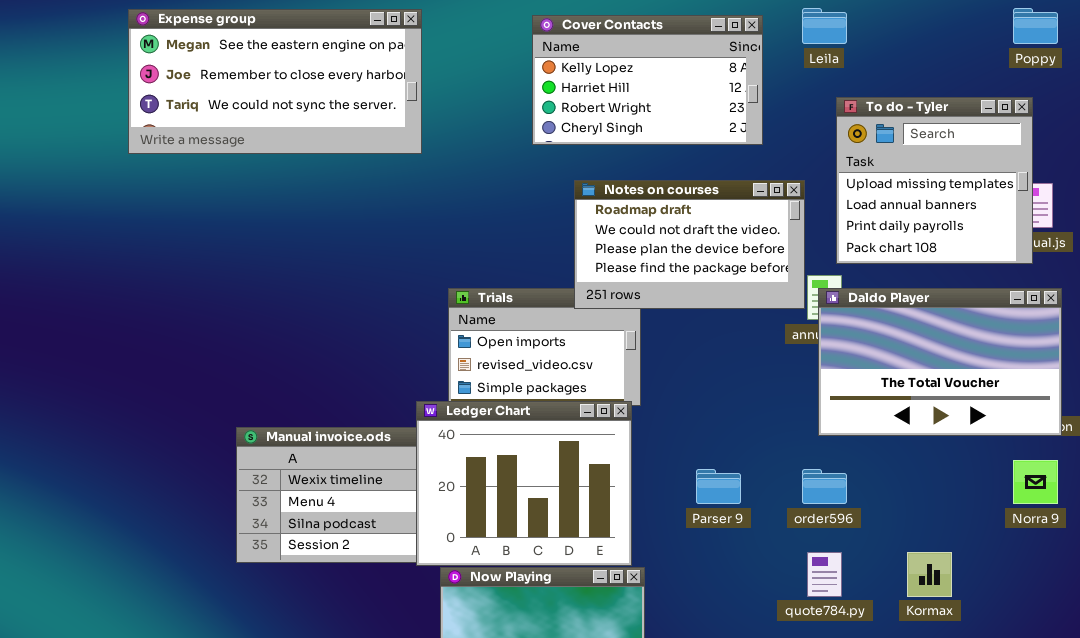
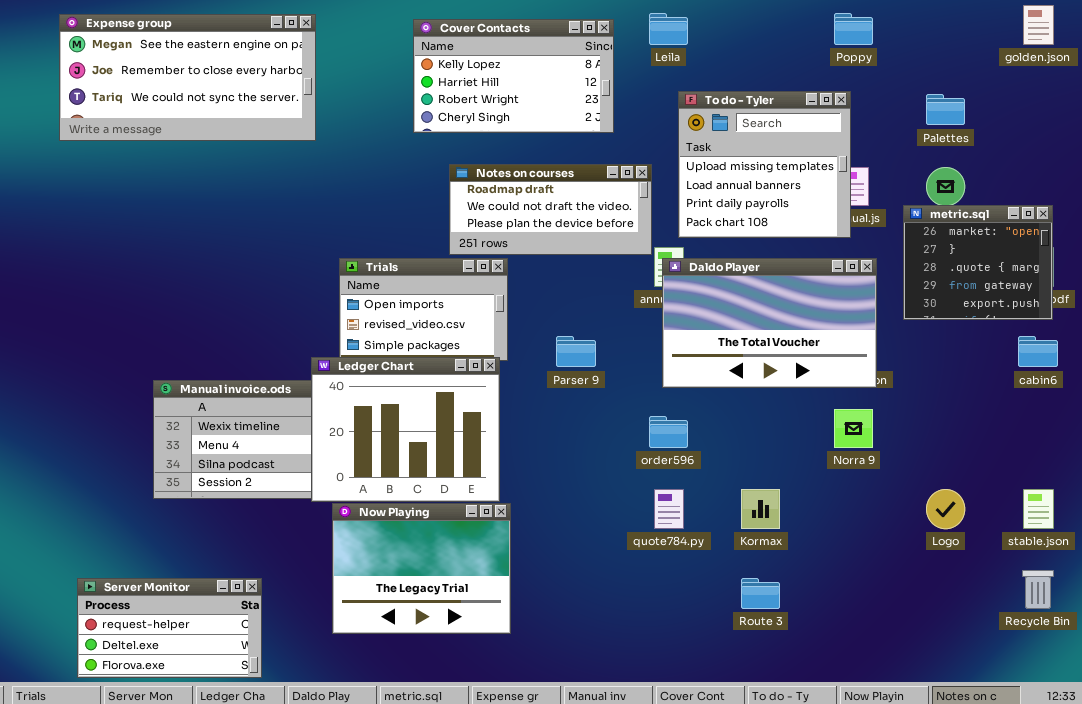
Notes on courses: [574,180,805,309] -> [449,164,652,255], resized
Parser 9: [696,469,741,504] -> [556,336,596,367], moved

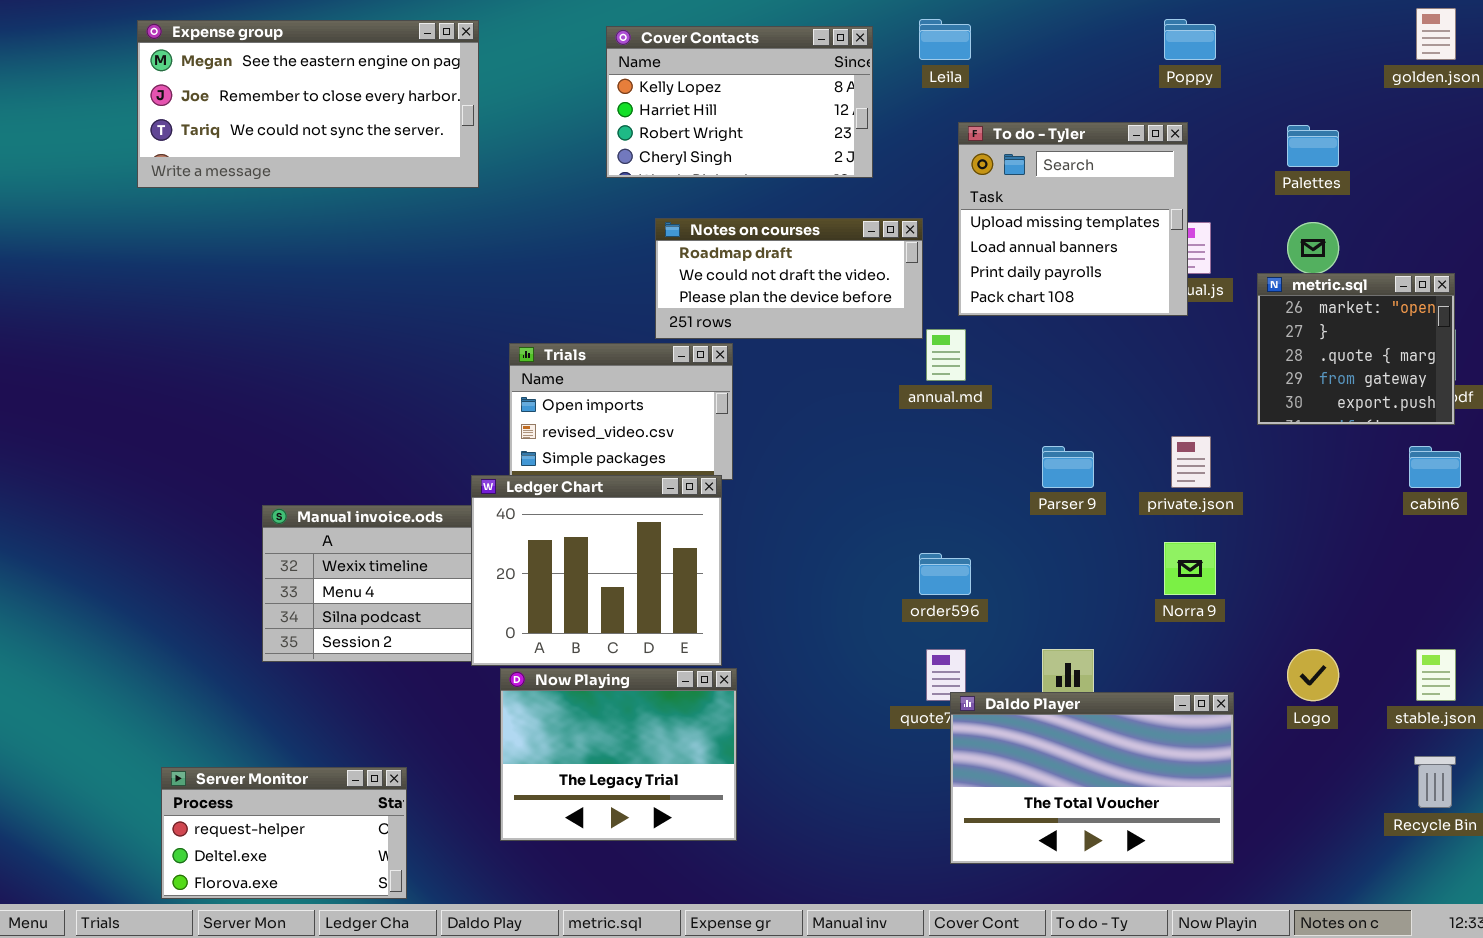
Daldo Player: [662,258,877,388] -> [950,692,1234,864], moved
Parser 9: [556,336,596,367] -> [1042,446,1094,488], moved

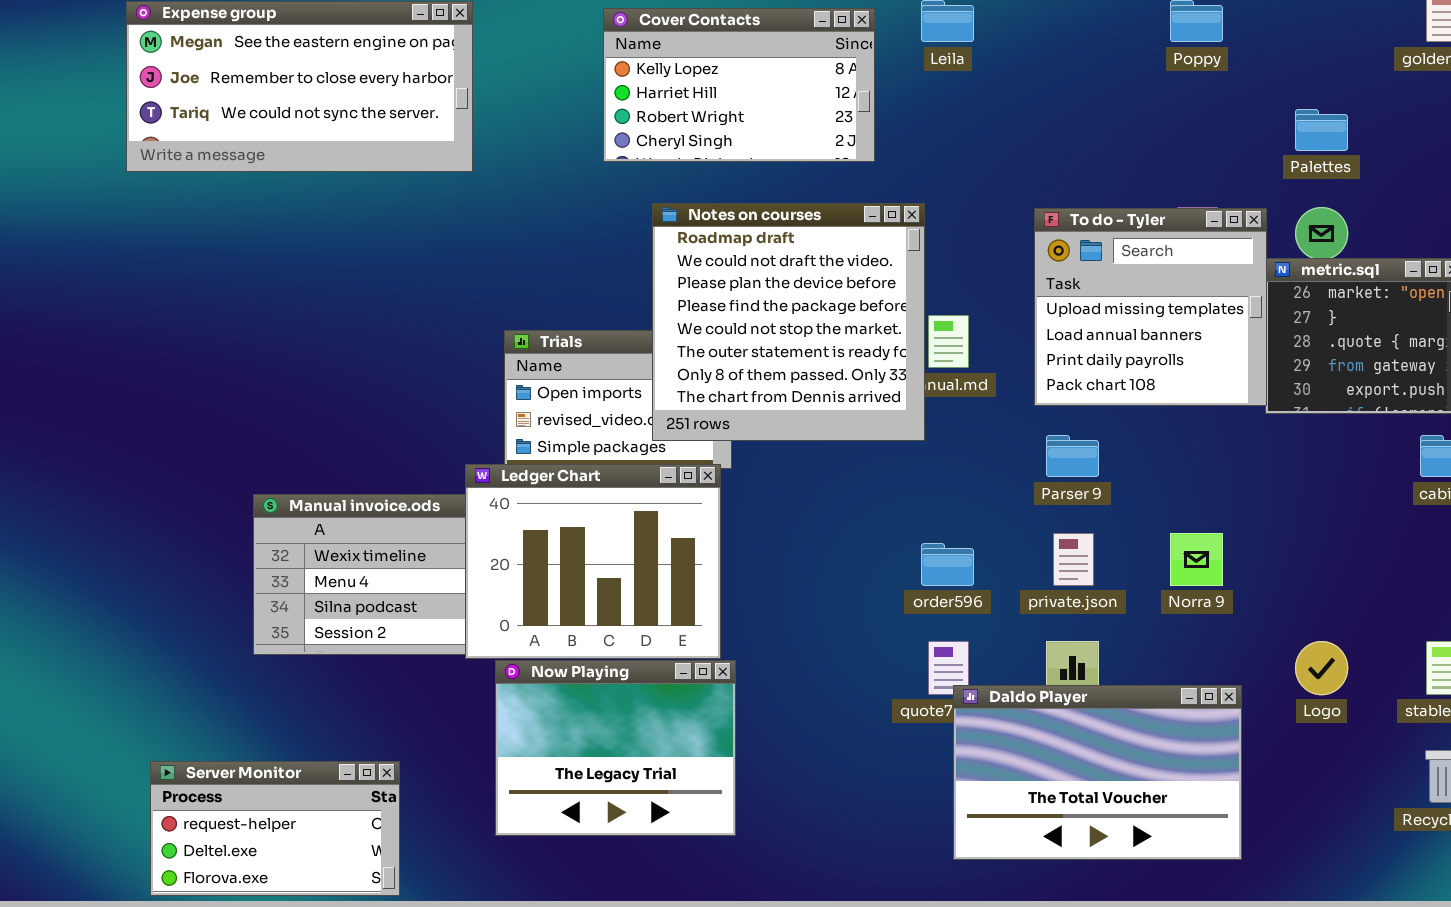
To do - Tyler: [958,122,1188,316] -> [1034,208,1267,406], moved
Notes on courses: [655,218,923,339] -> [652,203,925,441], resized
private.json: [1171,436,1211,488] -> [1053,533,1094,586], moved

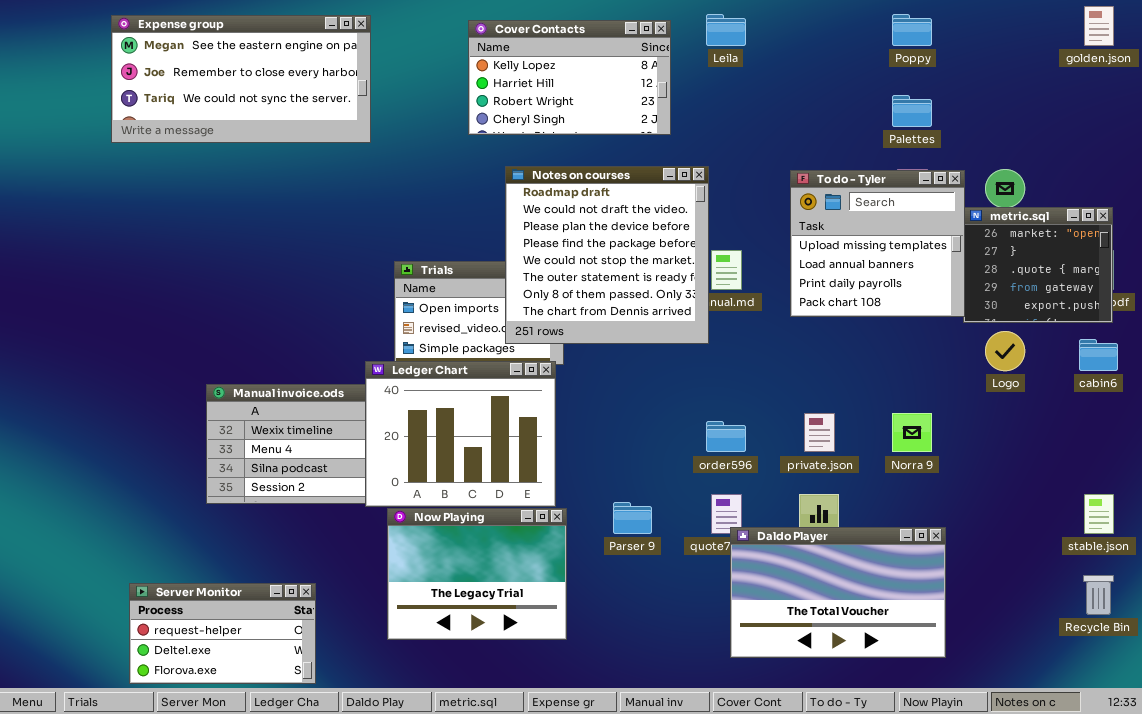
Palettes: [1295,109,1348,151] -> [892,95,932,127], moved
Parser 9: [1046,435,1099,477] -> [613,502,652,534], moved
Logo: [1295,641,1348,695] -> [985,331,1025,371], moved

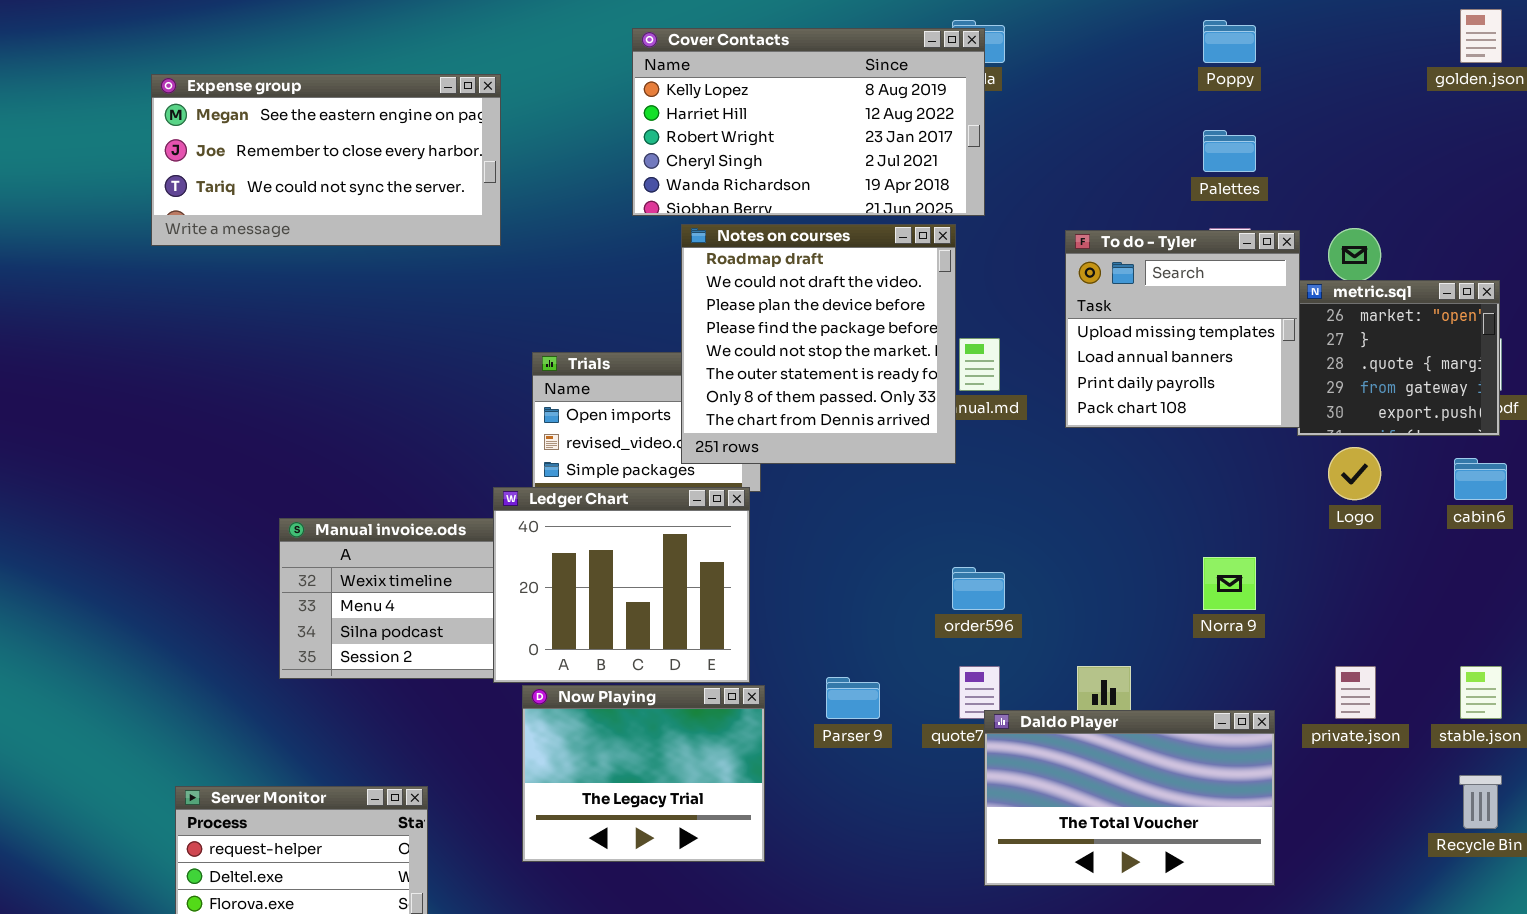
Expense group: [111,15,371,143] -> [151,74,501,246], moved
Cover Contacts: [468,20,671,135] -> [632,28,985,216], resized
private.json: [804,413,835,452] -> [1335,666,1376,719], moved

